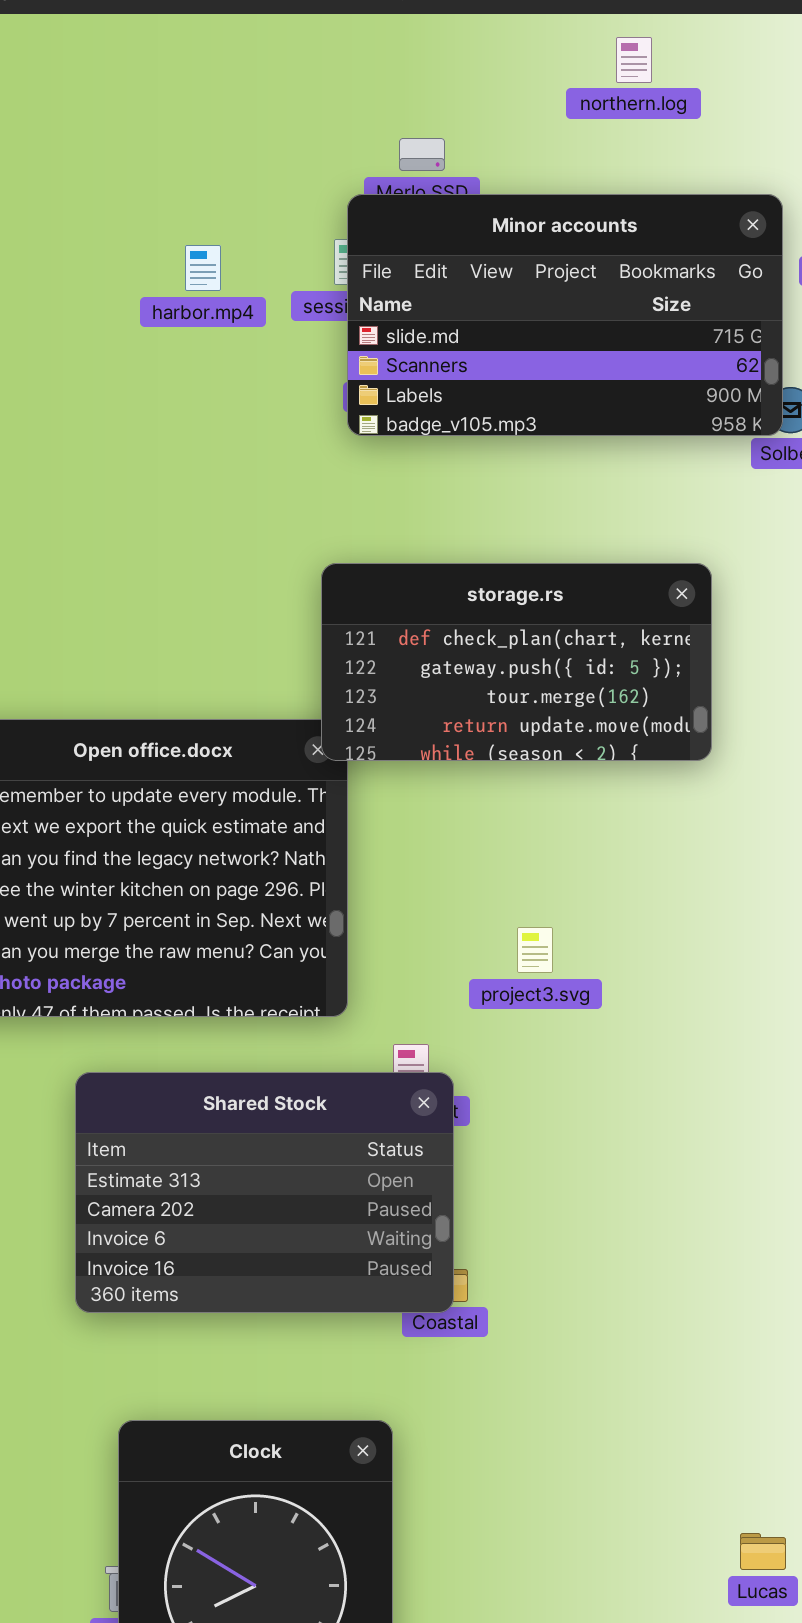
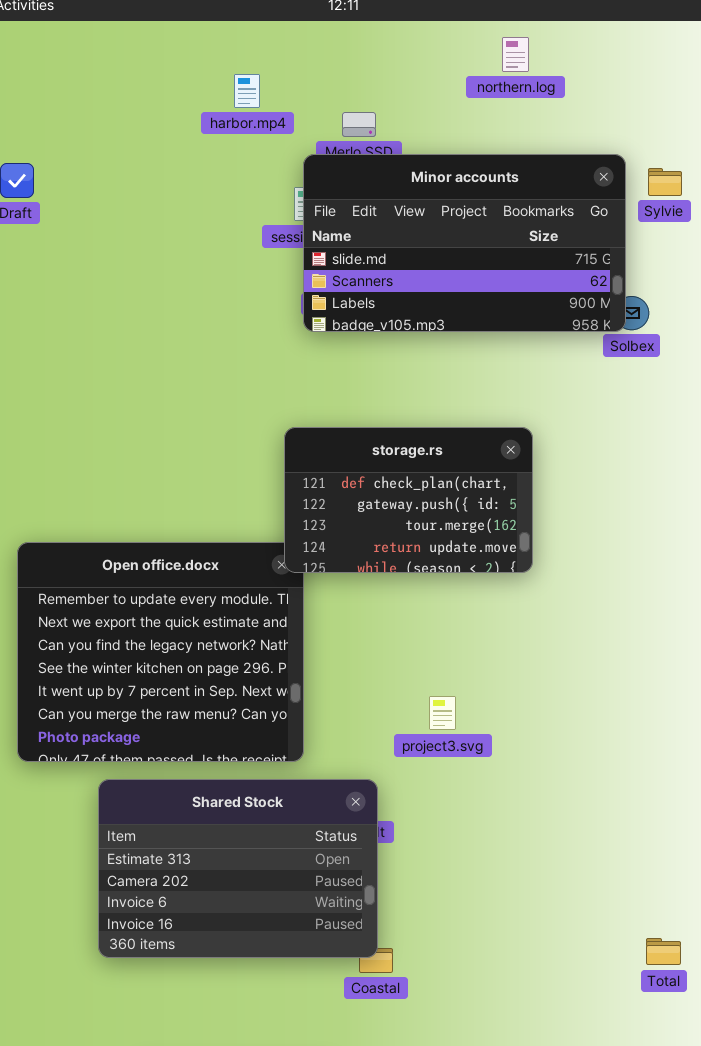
harbor.mp4: [185,245,221,291] -> [234,74,260,108], moved
storage.rs: [321,563,712,761] -> [284,427,533,573], resized
Shared Stock: [75,1072,454,1313] -> [98,779,378,958], moved

